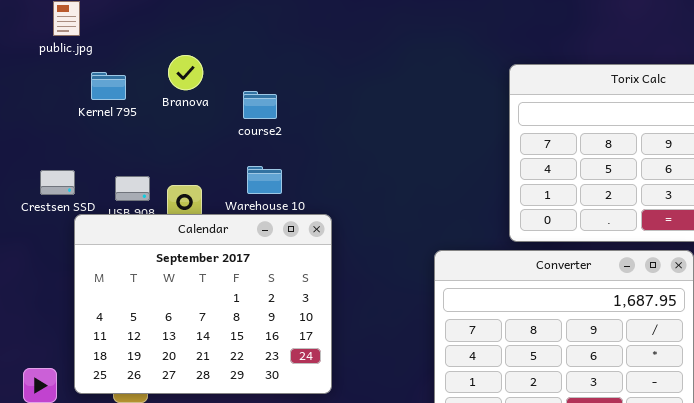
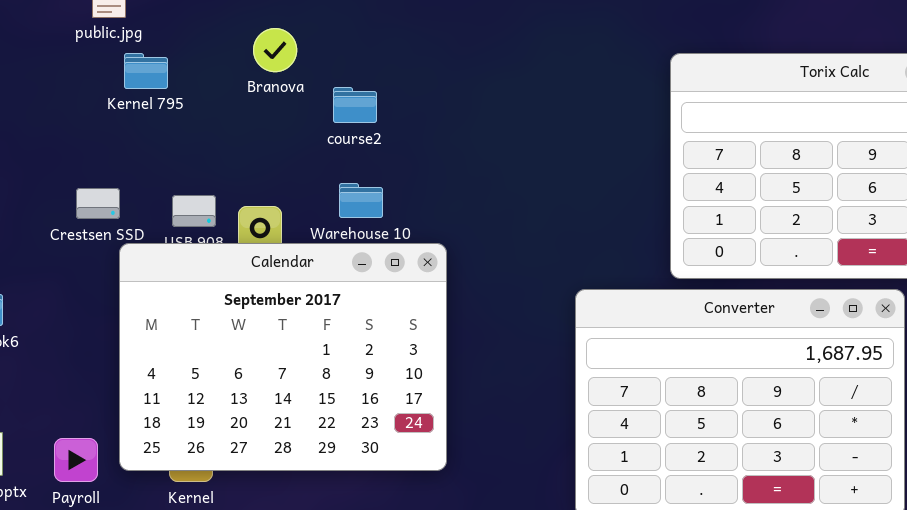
Branova: [168,55,203,90] -> [253,28,297,72], moved
Kernel 795: [91,72,126,100] -> [124,53,168,89], moved

